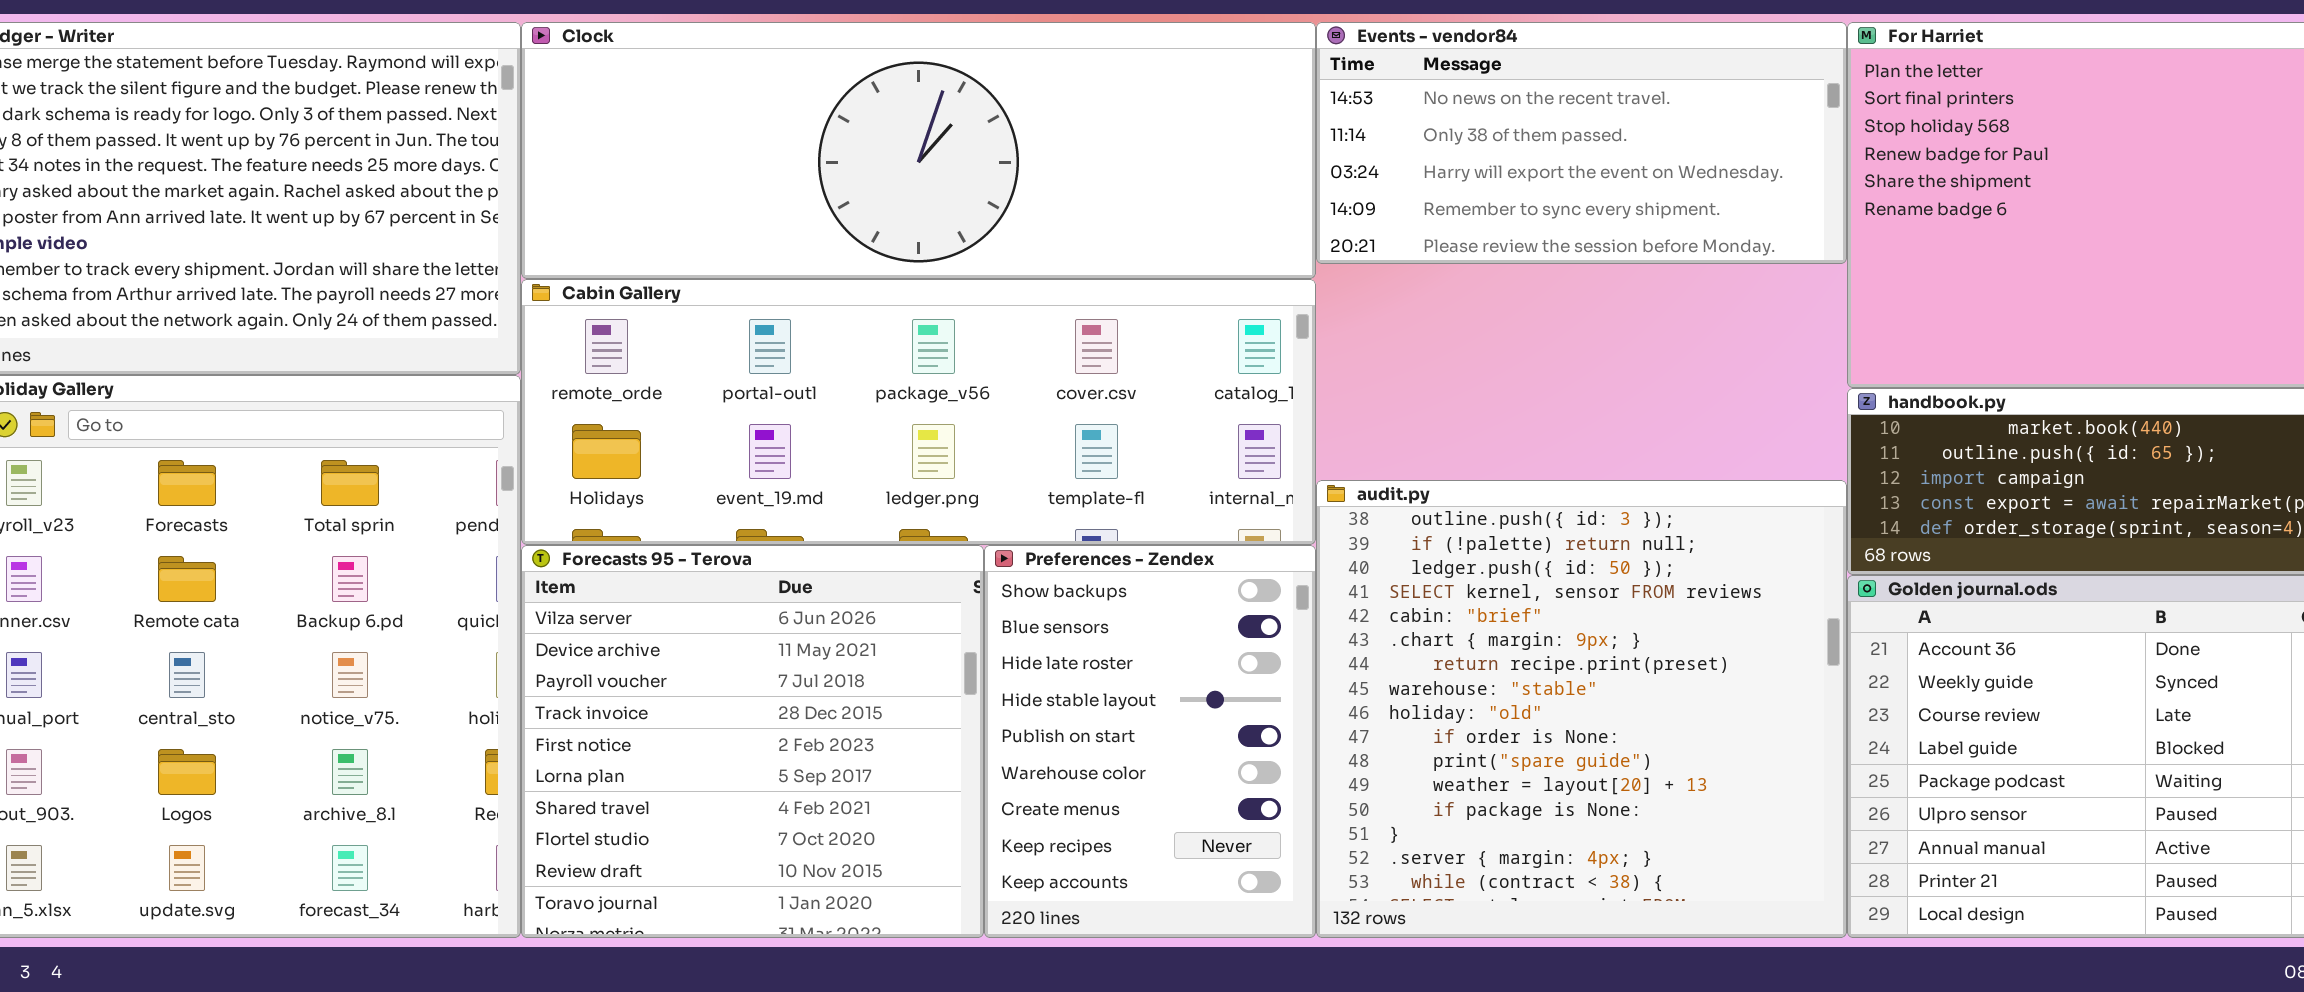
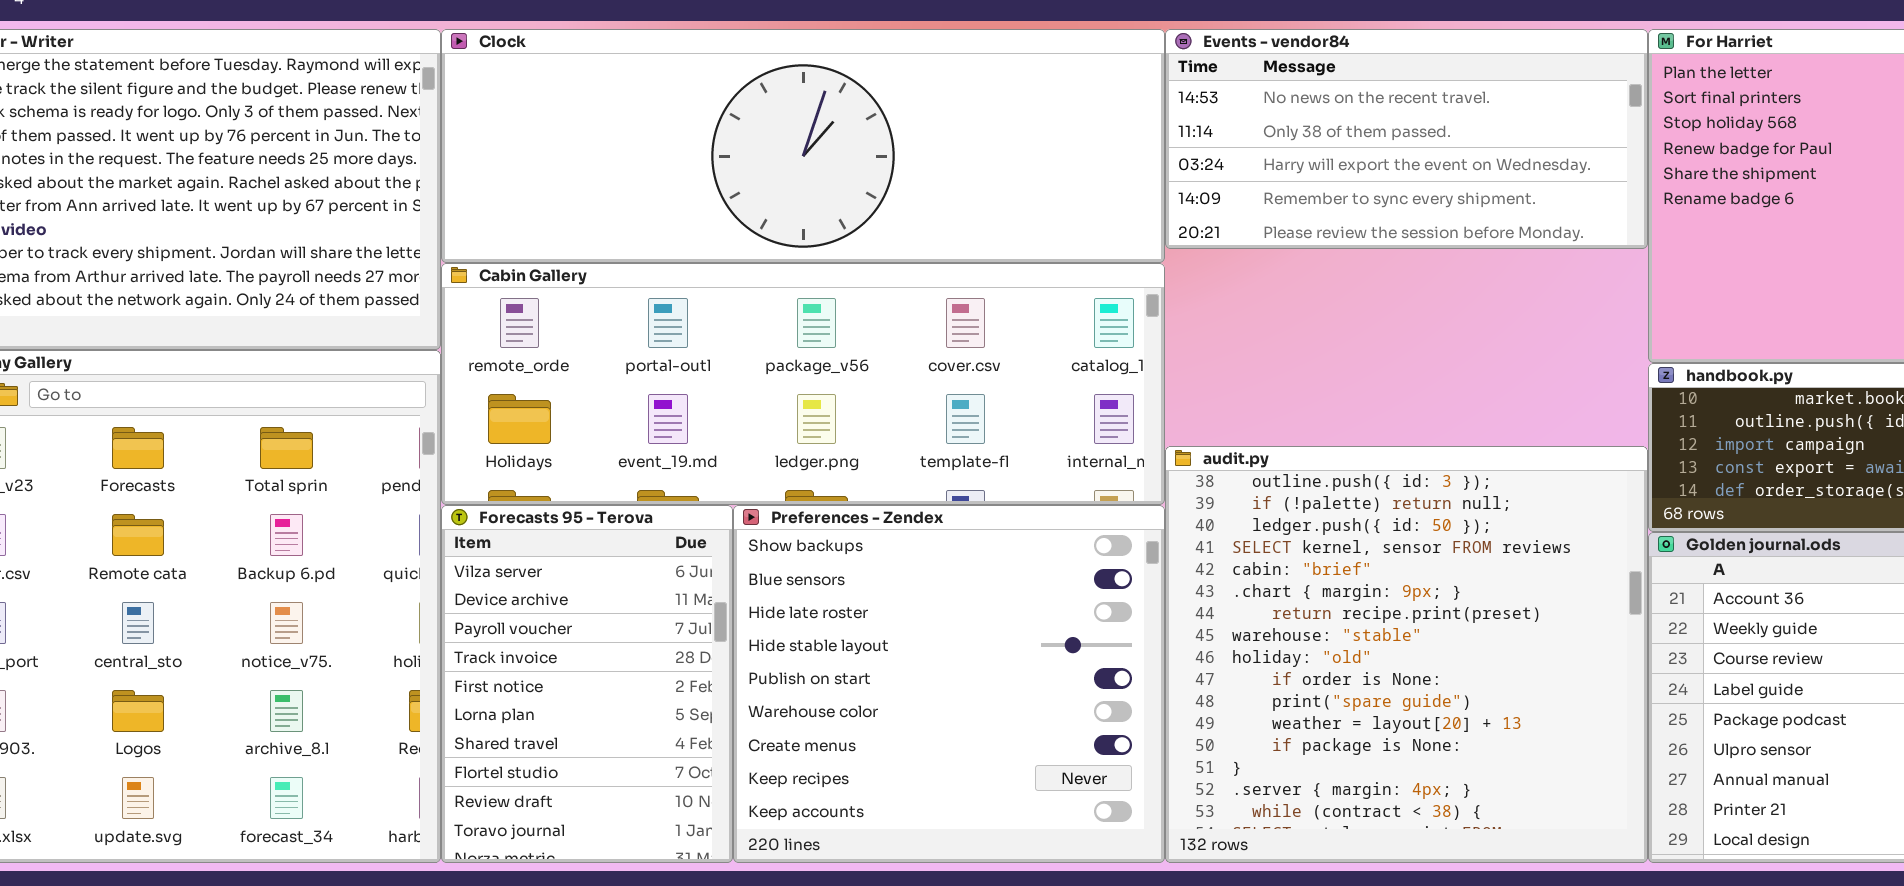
Forecasts 95 - Terova: [521,545,984,938] -> [441,505,733,863], resized
Preferences - Zendex: [984,545,1316,938] -> [733,505,1165,863], resized

